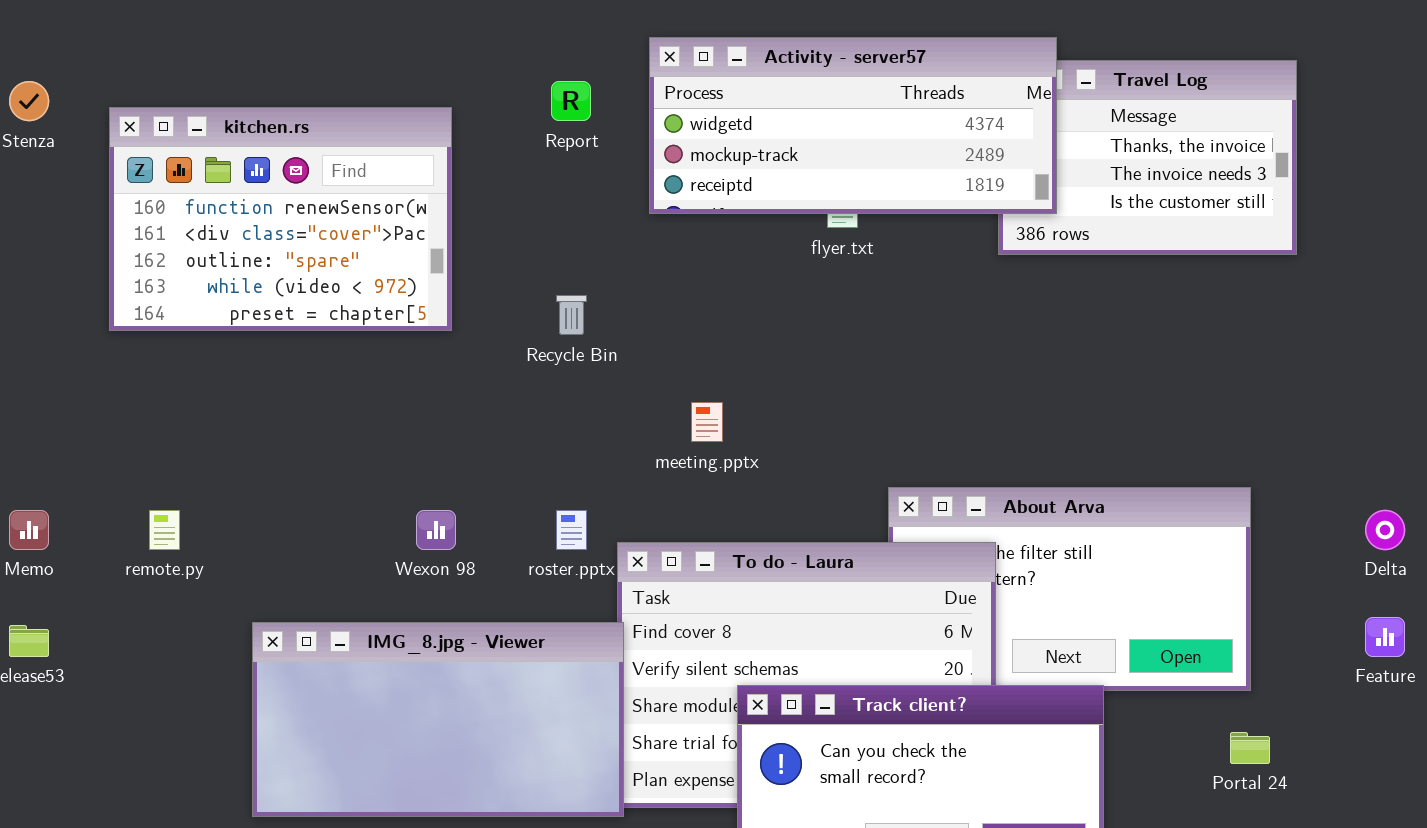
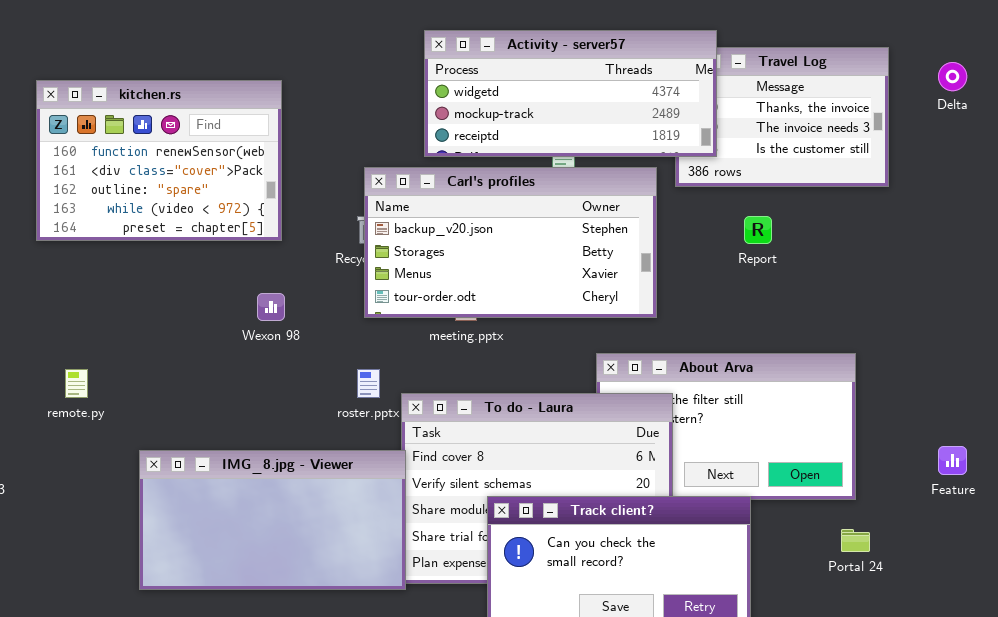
Report: [551,81,591,121] -> [744,216,772,244], moved
Carl's profiles: none -> [364,167,657,318], opened
Wexon 98: [416,510,456,550] -> [257,293,285,321], moved
Delta: [1365,510,1405,550] -> [938,62,967,91], moved

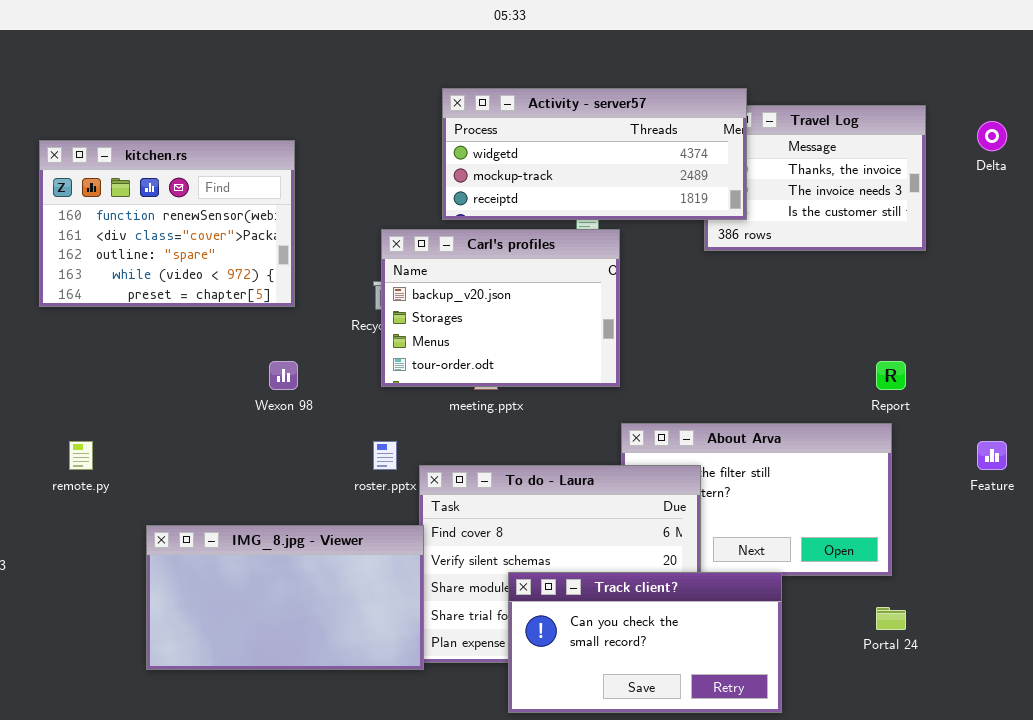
Carl's profiles: [364,167,657,318] -> [381,229,620,387], resized
Report: [744,216,772,244] -> [876,361,906,390], moved
Feature: [938,446,967,475] -> [977,441,1007,470], moved

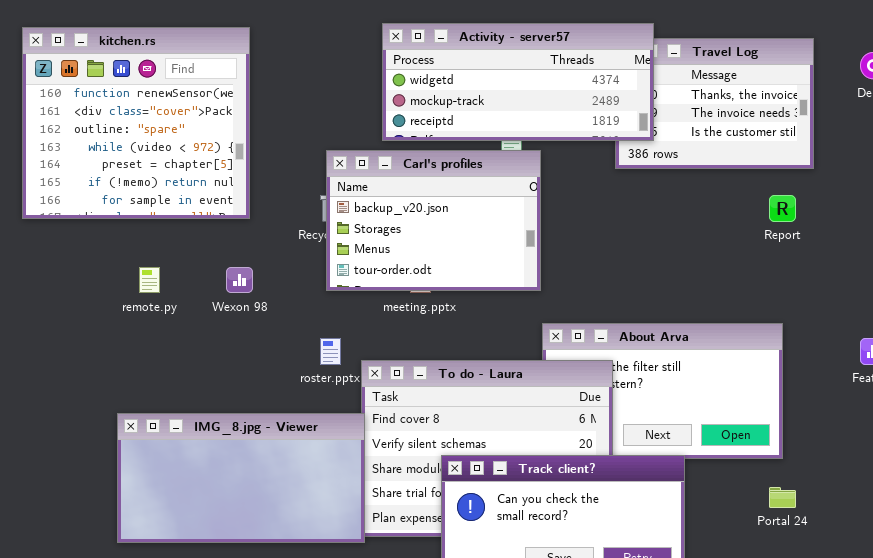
kitchen.rs: [39,140,295,307] -> [22,27,250,219], resized
Report: [876,361,906,390] -> [769,195,796,222], moved
remote.py: [69,441,93,470] -> [139,267,160,293], moved

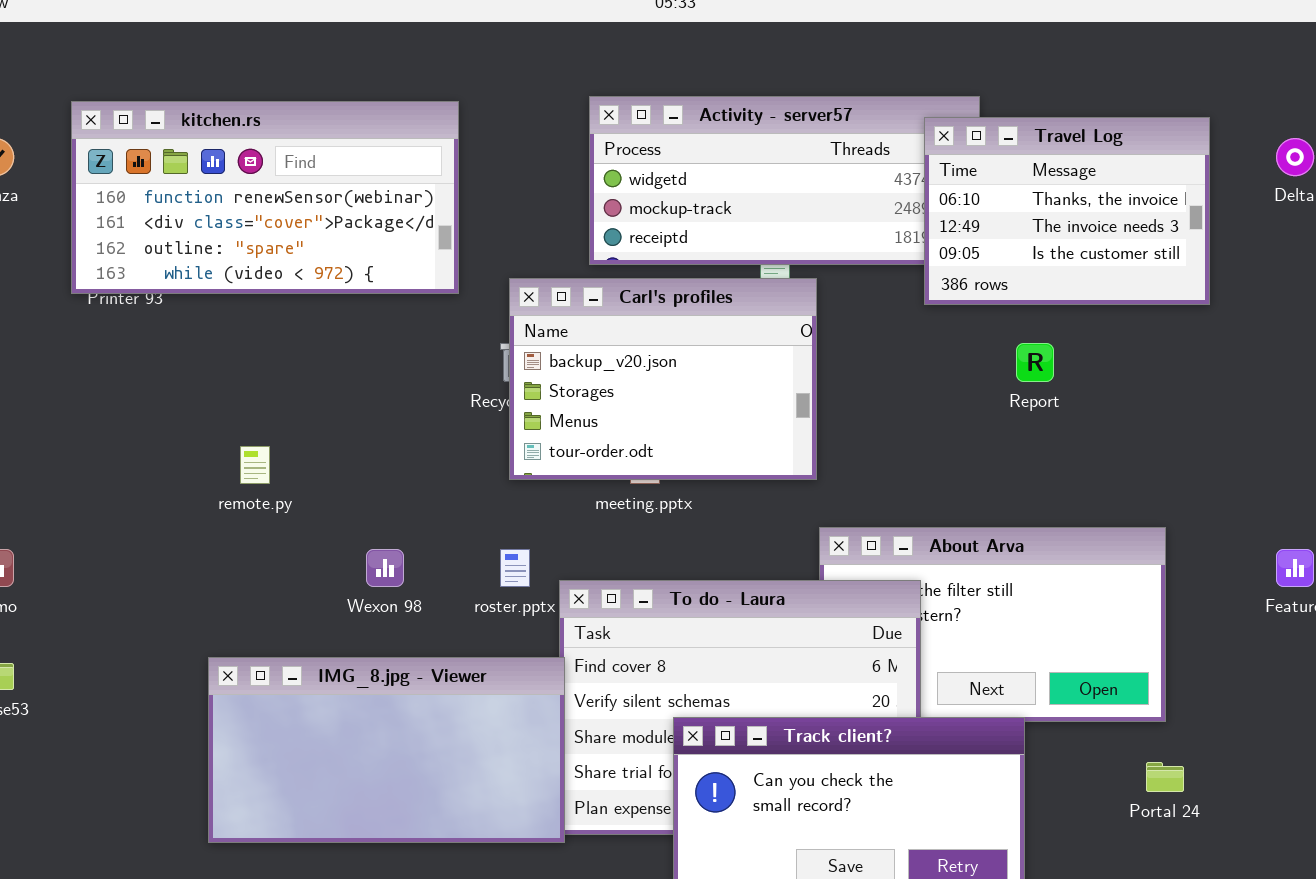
kitchen.rs: [22,27,250,219] -> [71,101,459,294], resized
Travel Log: [615,38,814,169] -> [924,117,1210,305], raised
Report: [769,195,796,222] -> [1016,343,1054,382], moved
Wexon 98: [226,267,253,293] -> [366,549,404,587], moved

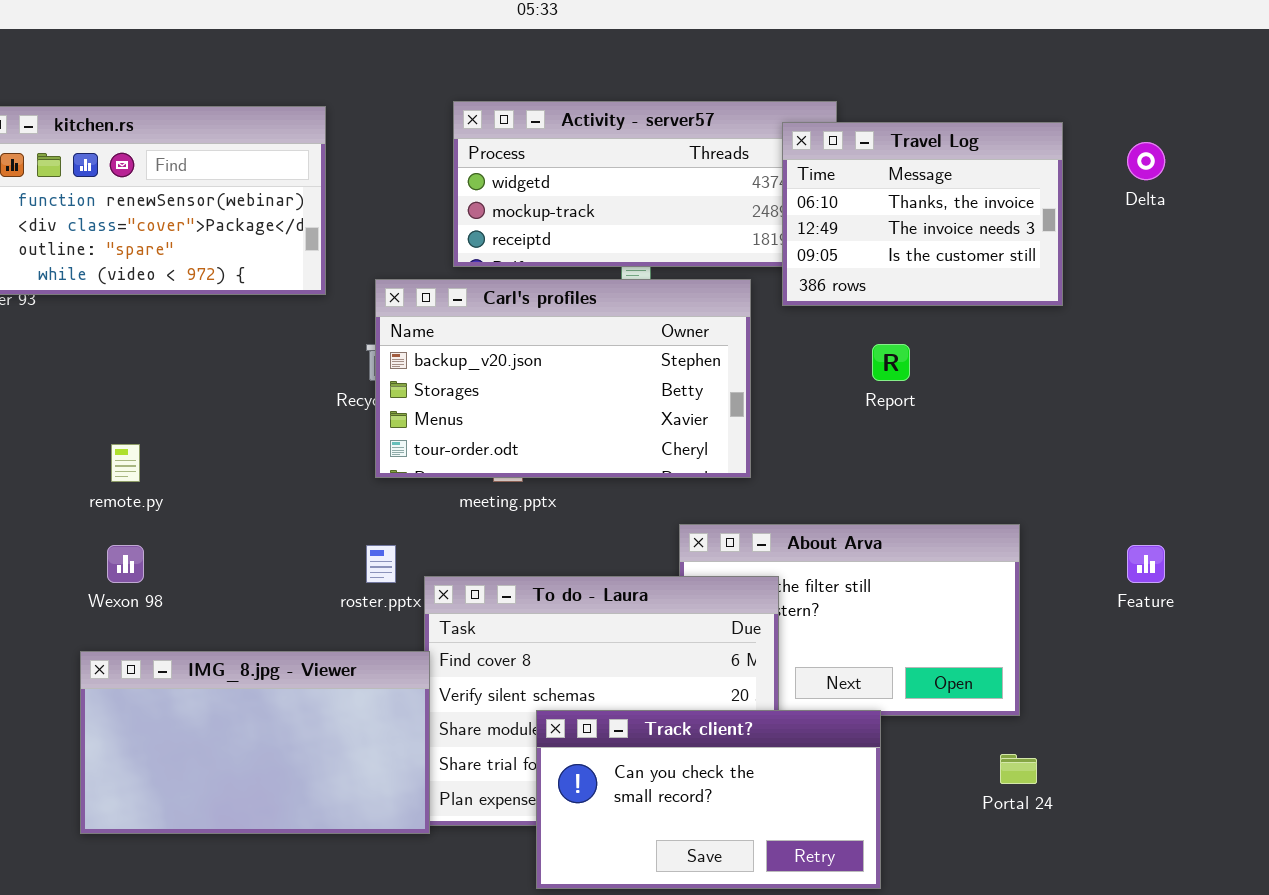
Carl's profiles: [509,278,817,480] -> [375,279,751,478], resized
Wexon 98: [366,549,404,587] -> [107,545,144,583], moved

